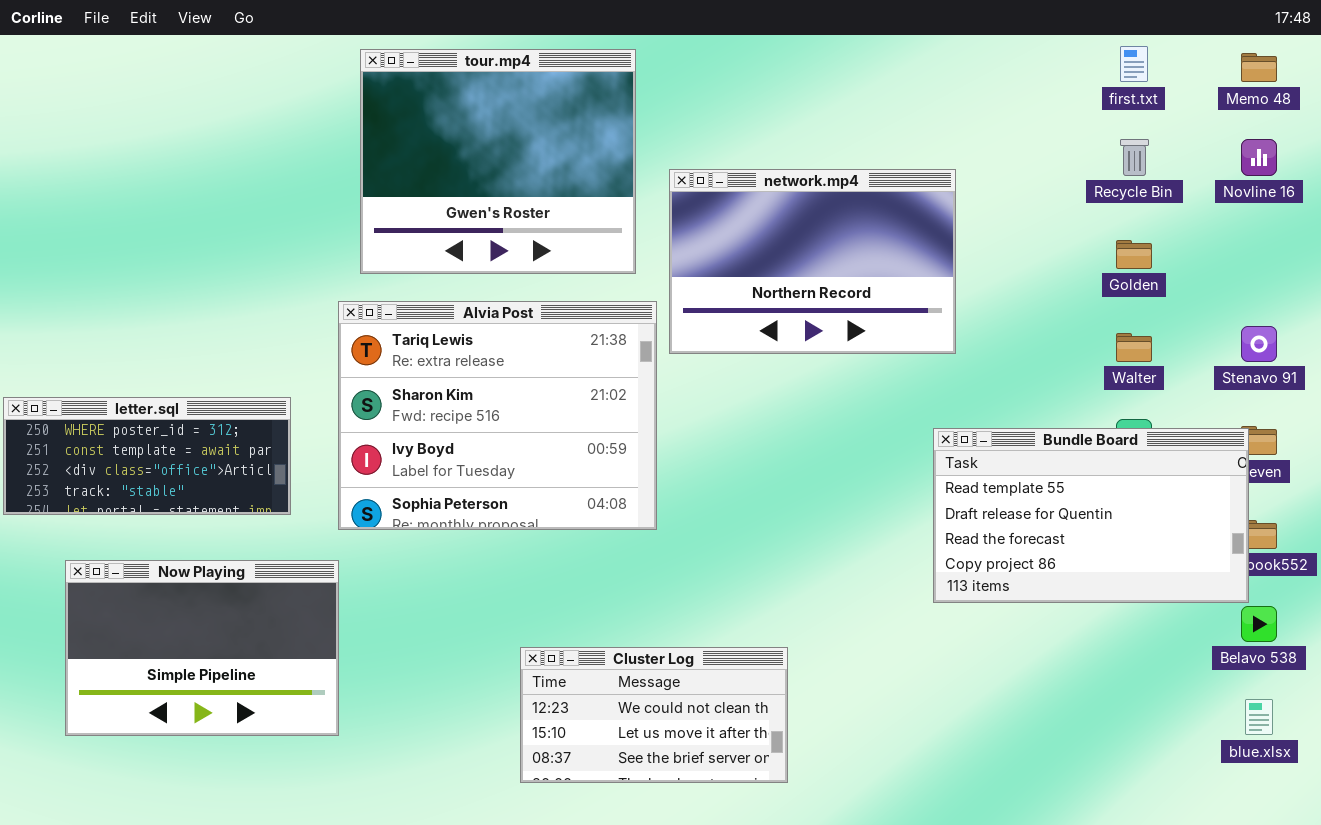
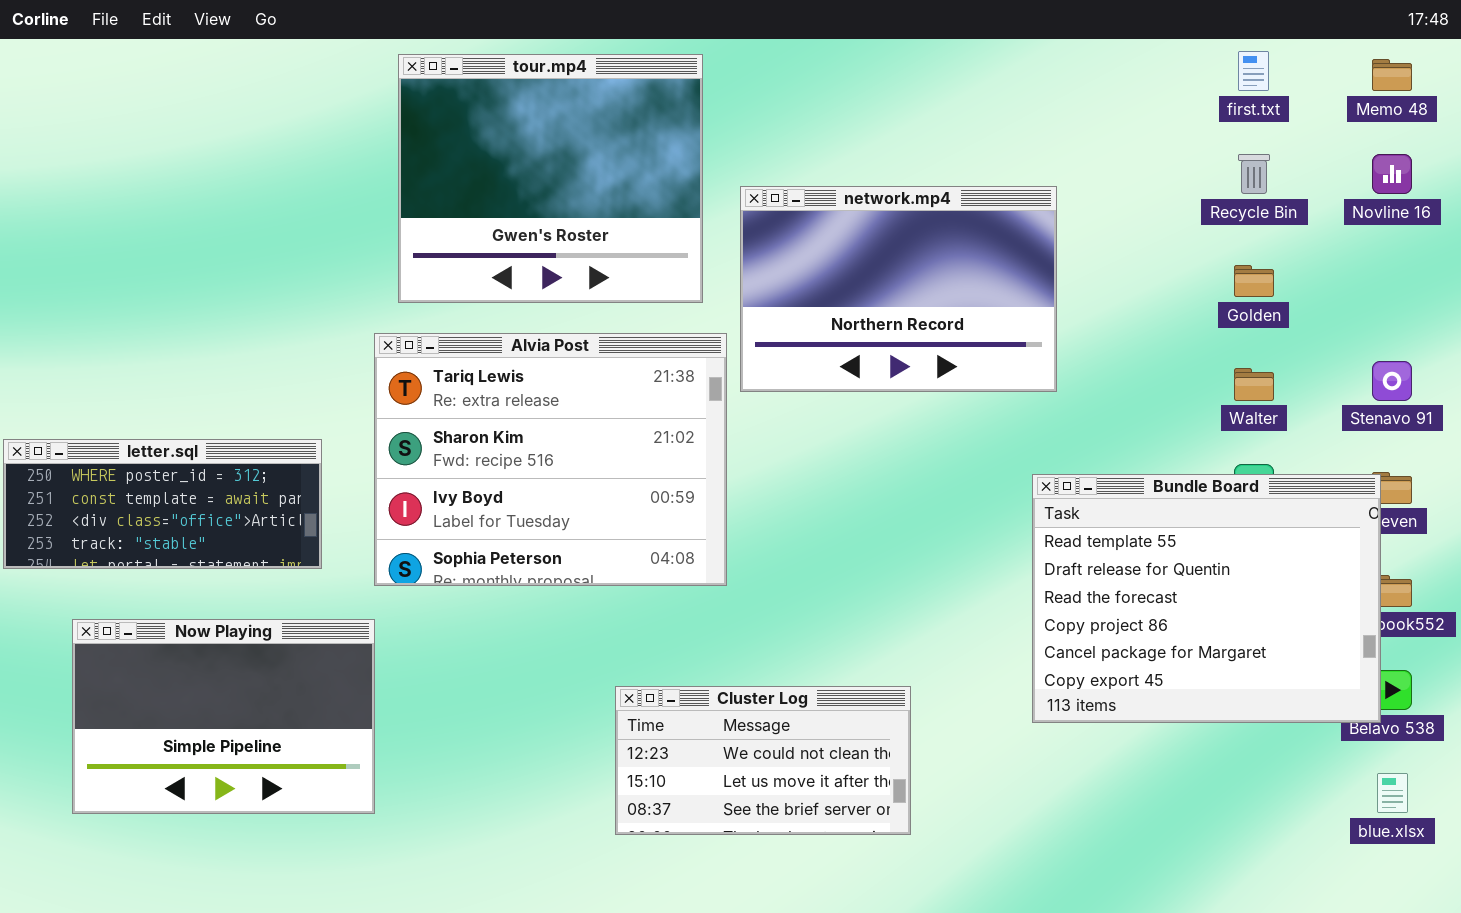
Bundle Board: [933,428,1249,603] -> [1032,474,1381,723], resized
Cluster Log: [520,647,788,783] -> [615,686,911,835], moved

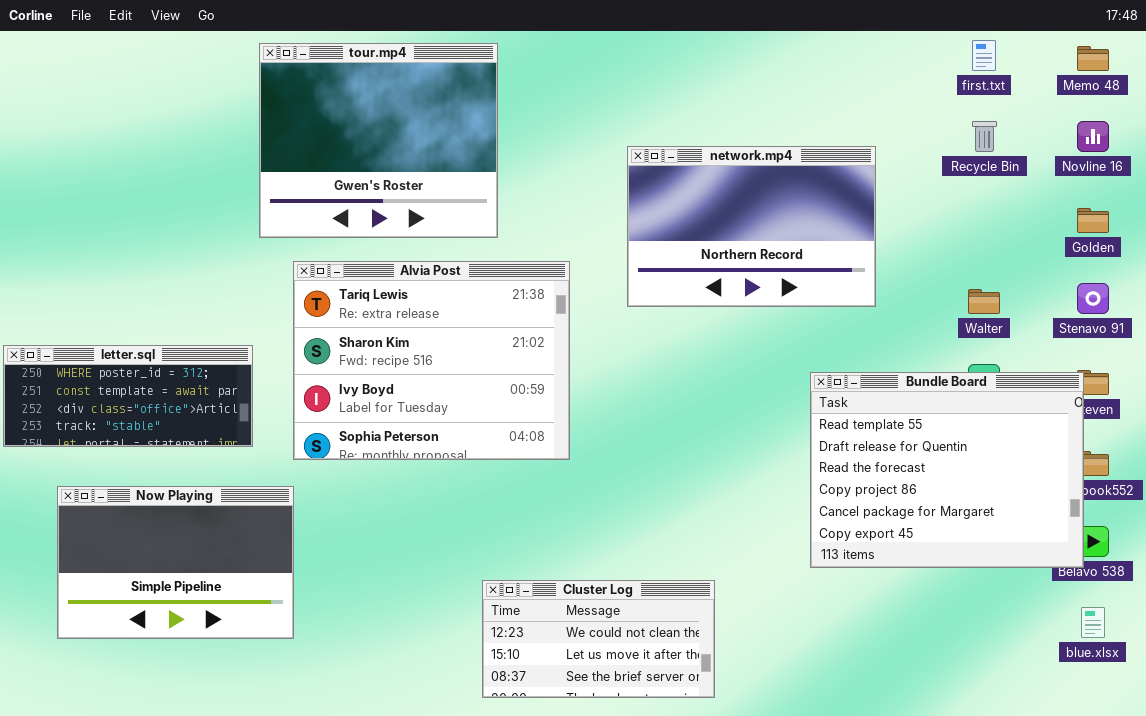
tour.mp4: [398,54,703,303] -> [259,43,498,238], moved
network.mp4: [740,186,1057,392] -> [627,146,876,307], moved
Golden: [1234,265,1274,297] -> [1077,208,1109,233], moved
Cluster Log: [615,686,911,835] -> [482,580,715,698], moved

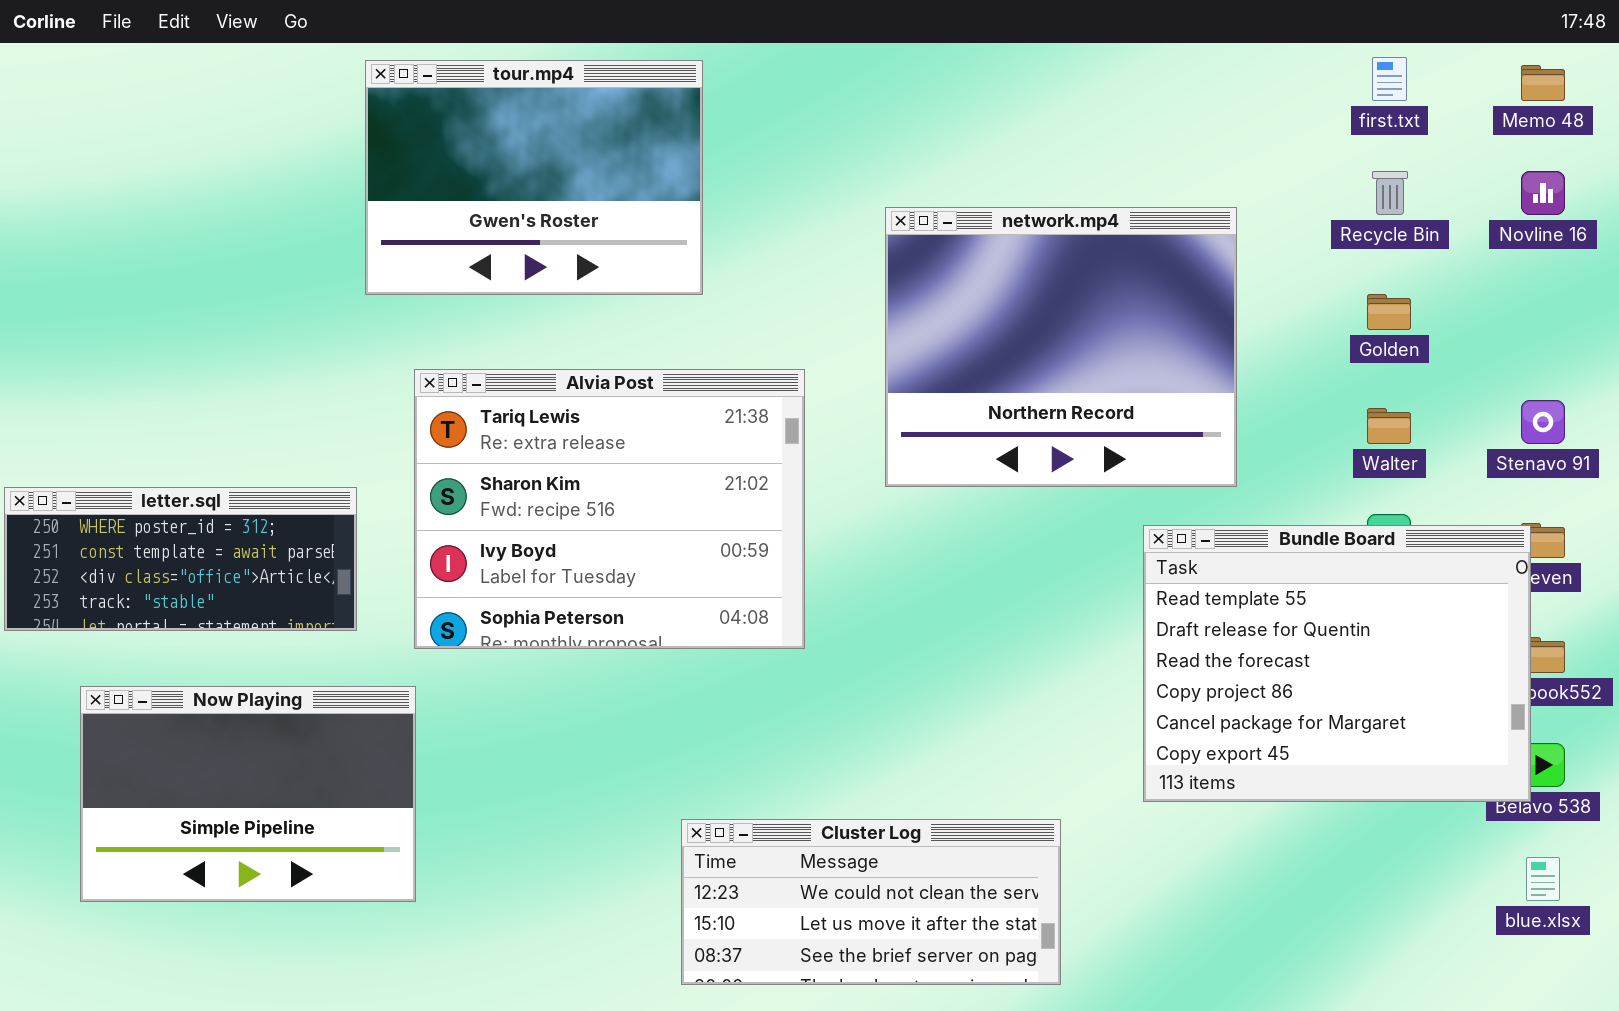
tour.mp4: [259,43,498,238] -> [365,60,703,295], resized
network.mp4: [627,146,876,307] -> [885,207,1237,487], resized
Golden: [1077,208,1109,233] -> [1367,294,1411,330], moved
Cluster Log: [482,580,715,698] -> [681,819,1061,985], resized

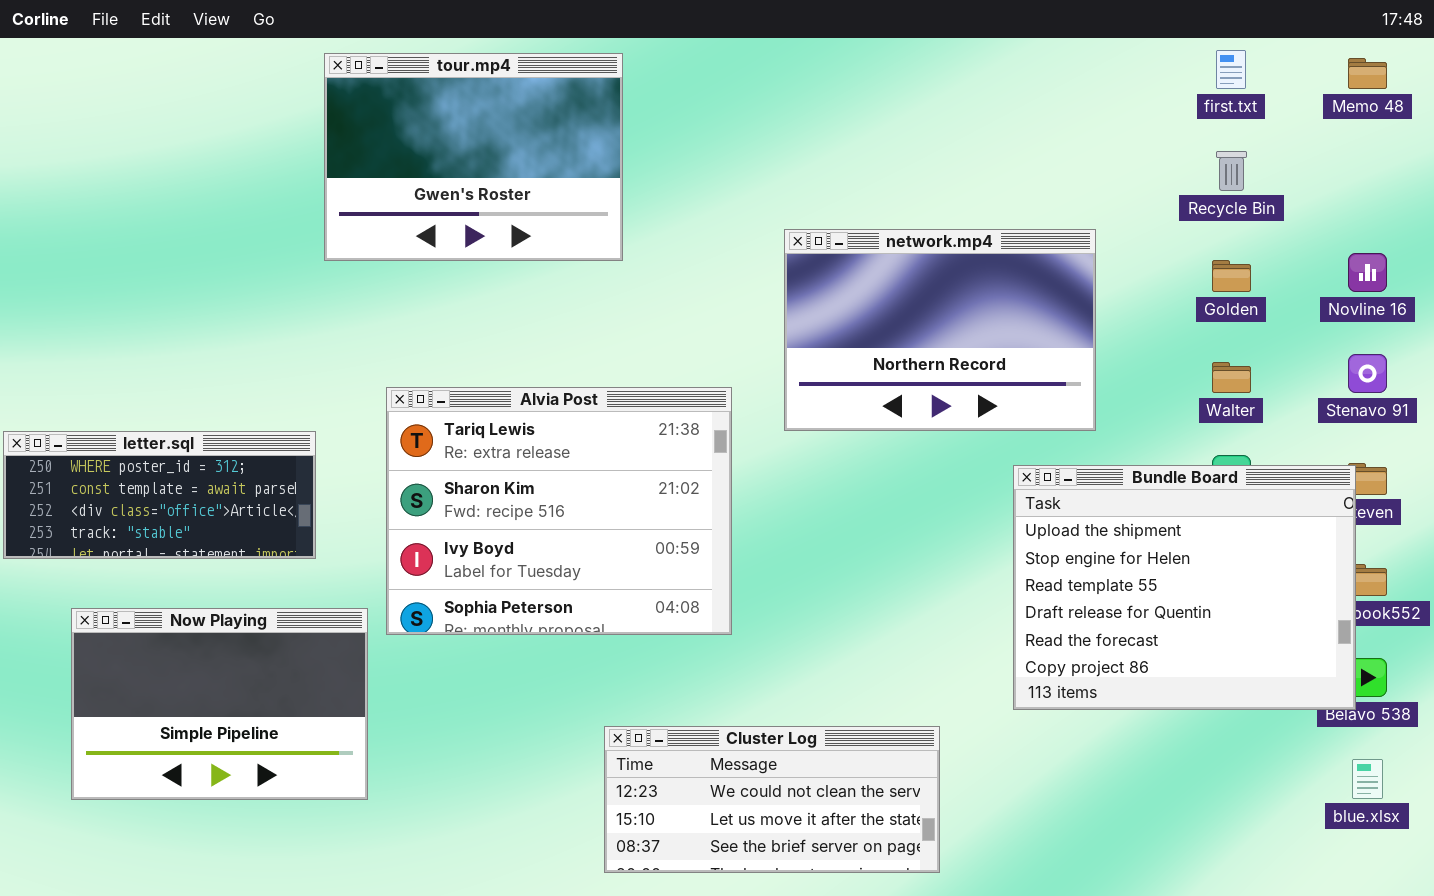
Novline 16: [1521,171,1565,215] -> [1348,253,1387,292], moved
network.mp4: [885,207,1237,487] -> [784,229,1096,431], resized
Alvia Post: [414,369,805,649] -> [386,387,732,635], moved
Bundle Board: [1143,525,1531,802] -> [1013,465,1356,710], scrolled up 2 rows

